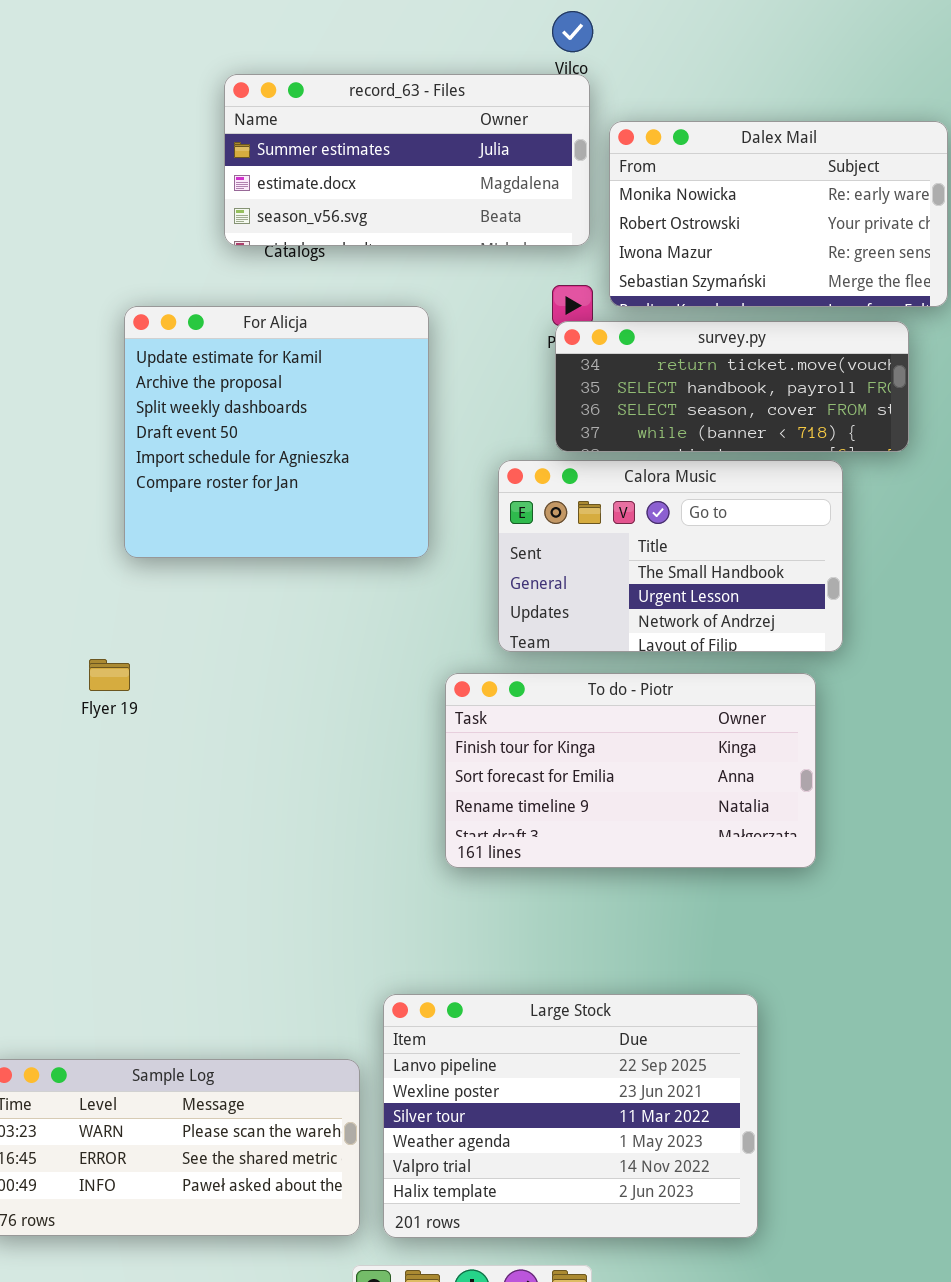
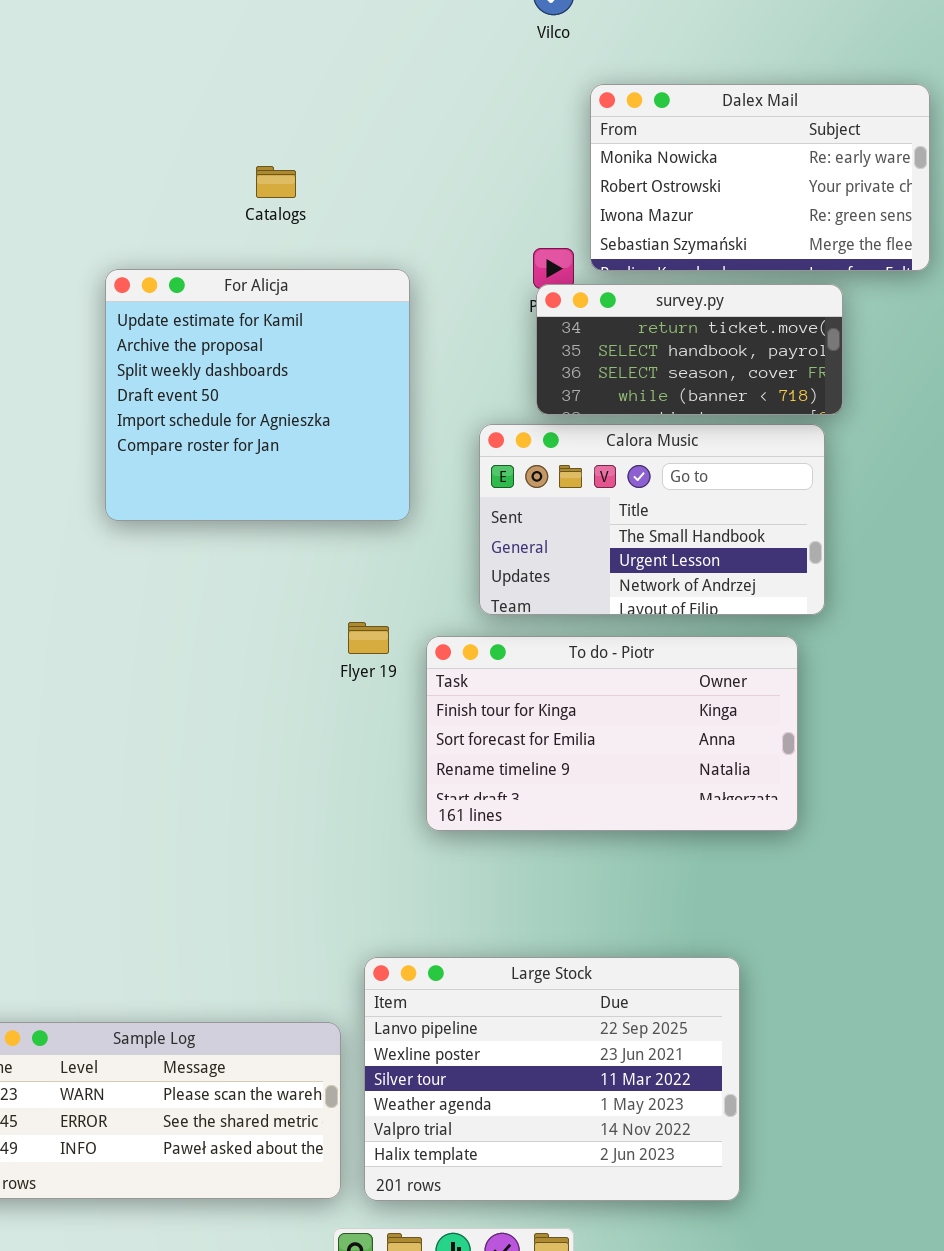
record_63 - Files: [224,74,590,246] -> none, closed
survey.py: [555,321,909,452] -> [536,284,843,415], resized
Flyer 19: [89,659,130,691] -> [348,622,389,654], moved

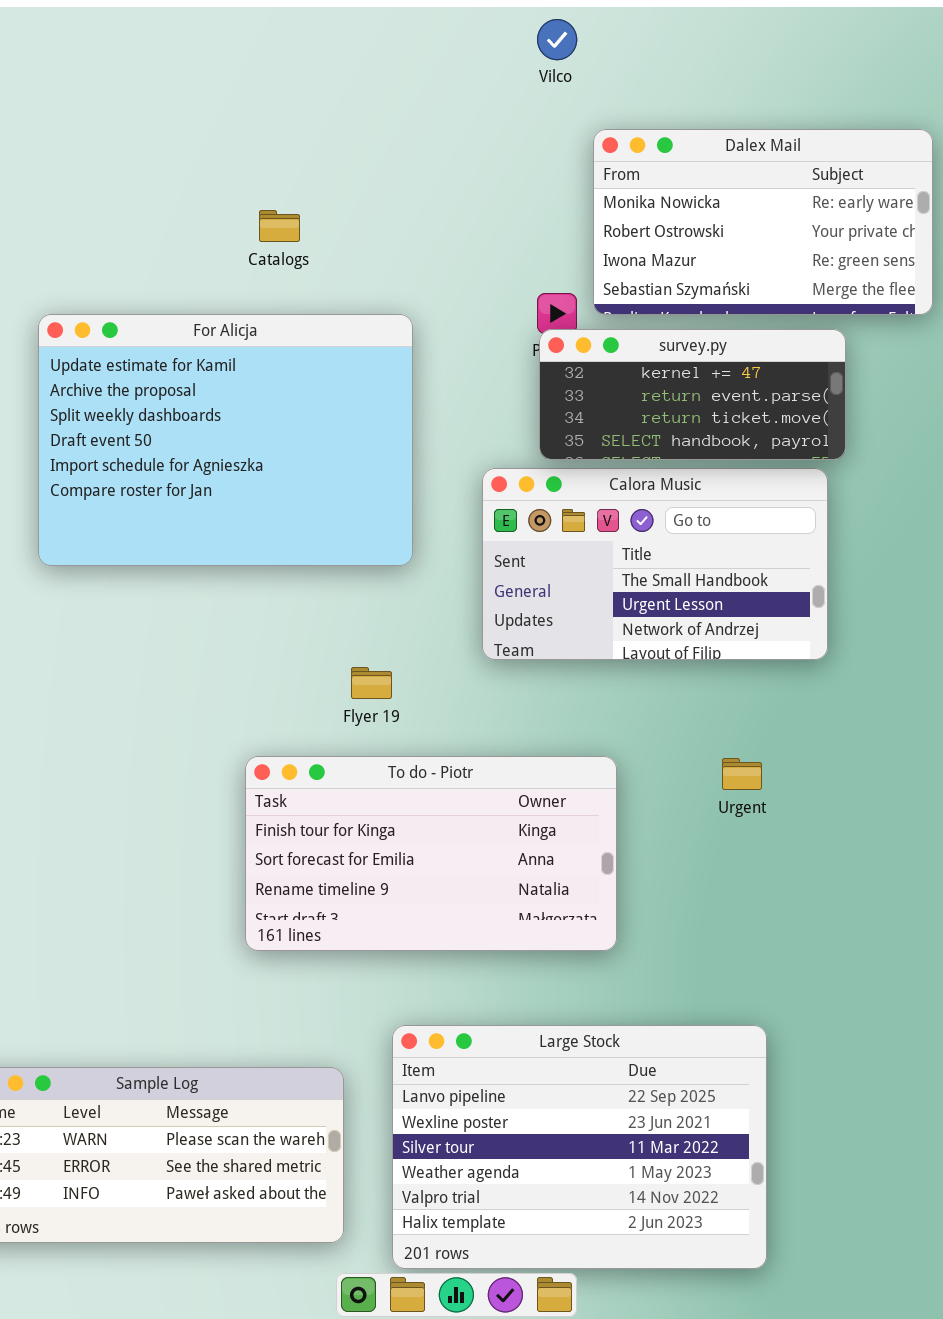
For Alicja: [105,269,410,521] -> [38,314,413,566], resized
survey.py: [536,284,843,415] -> [539,329,846,460], scrolled up 2 rows
To do - Piotr: [426,636,798,831] -> [245,756,617,951], moved
Large Stock: [364,957,740,1201] -> [392,1025,767,1269], moved

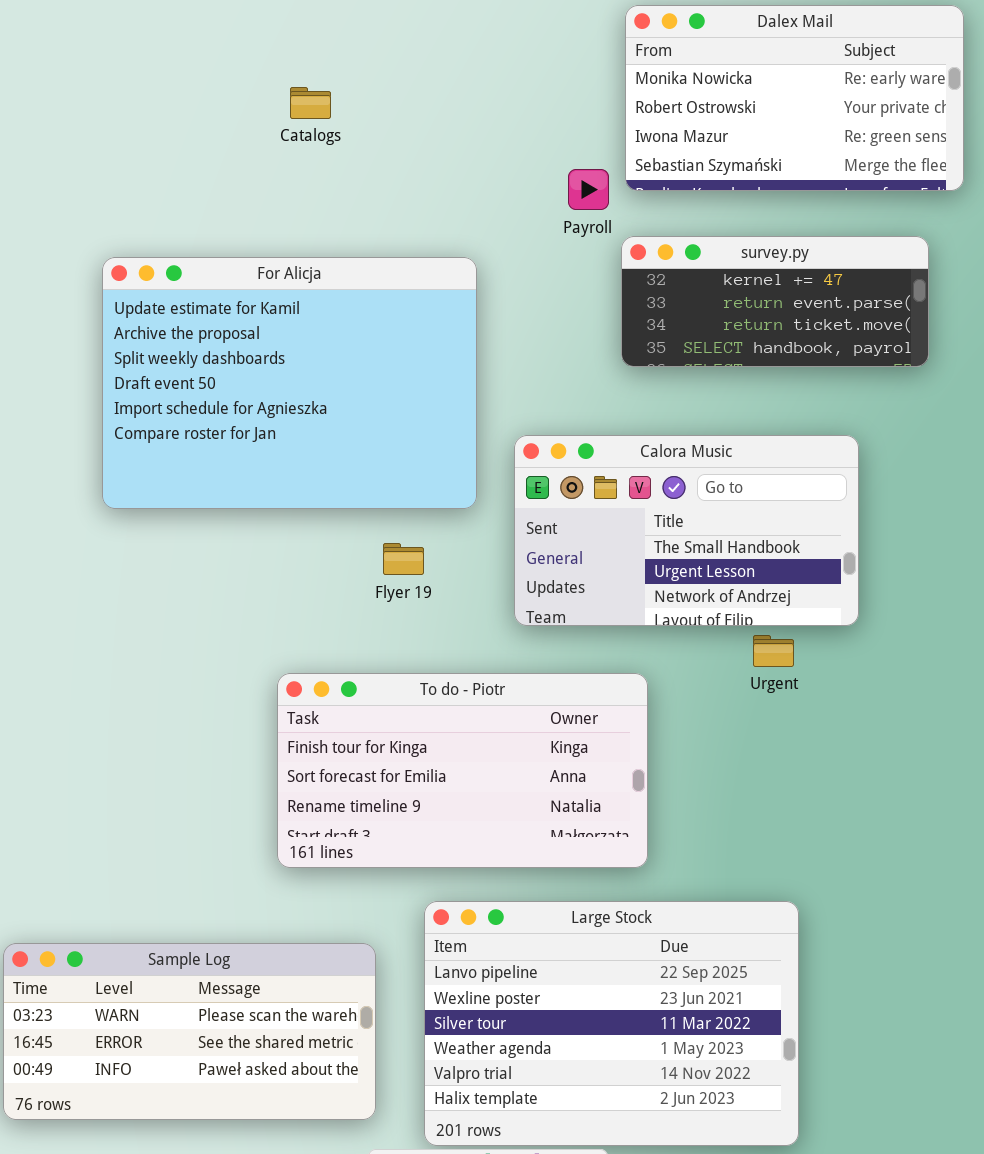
For Alicja: [38,314,413,566] -> [102,257,477,509], moved
survey.py: [539,329,846,460] -> [621,236,929,367], moved
Calora Music: [482,468,828,660] -> [514,435,859,626], moved
To do - Piotr: [245,756,617,951] -> [277,673,648,868], moved

